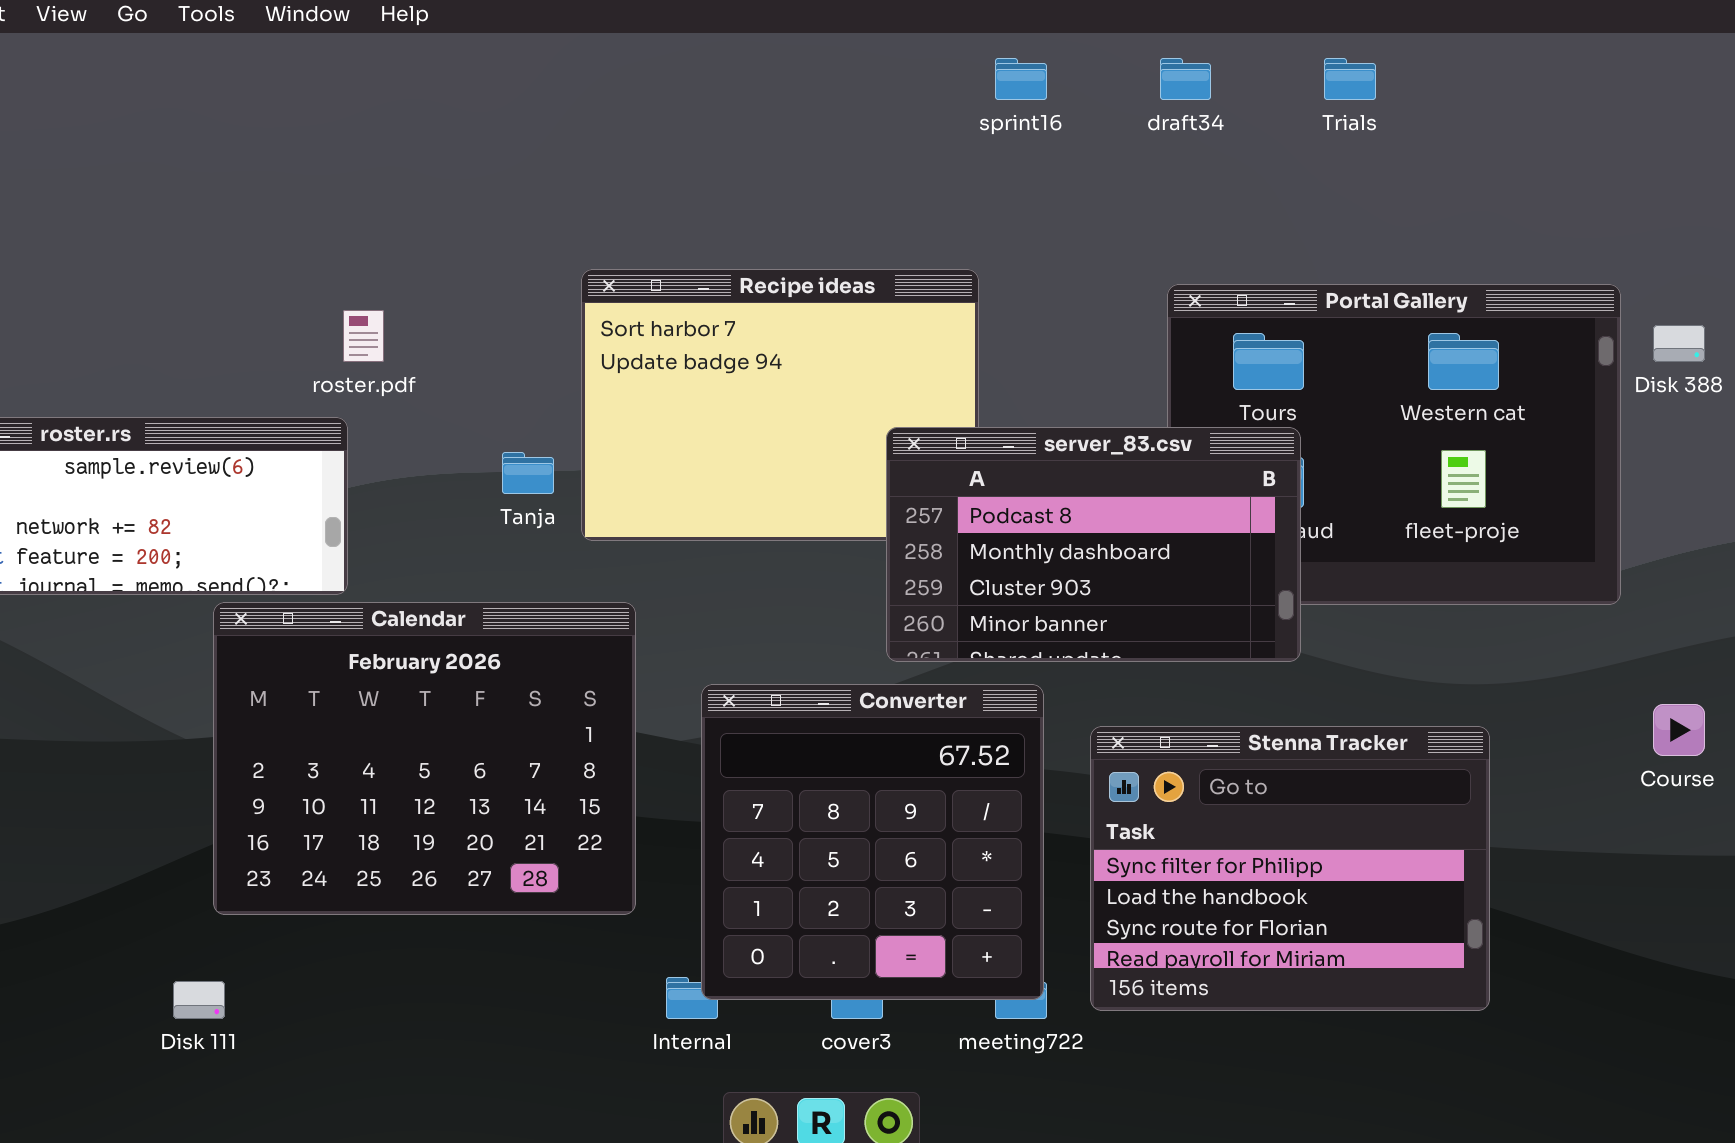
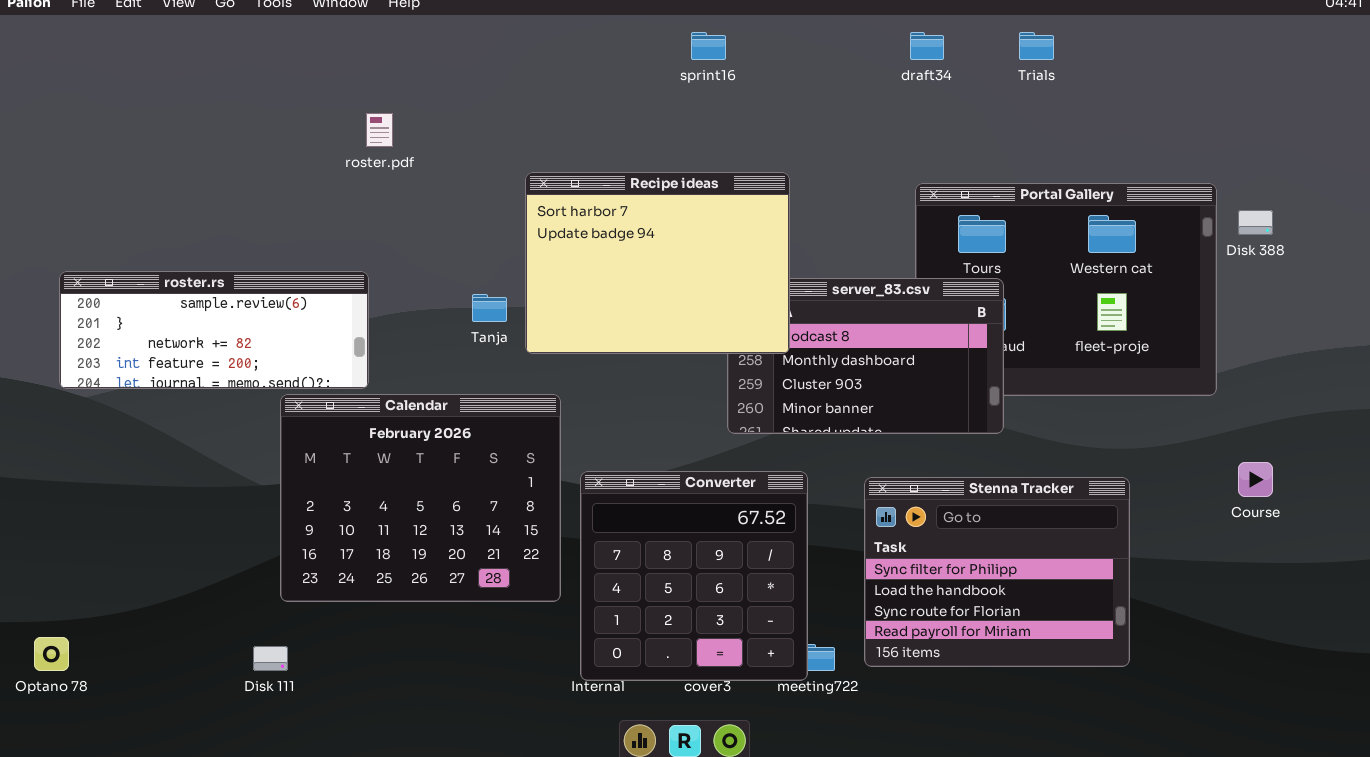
sprint16: [995,58,1047,100] -> [691,32,726,60], moved
Recipe ideas: [581,269,979,541] -> [525,172,790,354], raised
roster.pdf: [343,310,384,362] -> [366,113,393,147], moved
Converter: [701,684,1044,1000] -> [580,471,808,681], moved

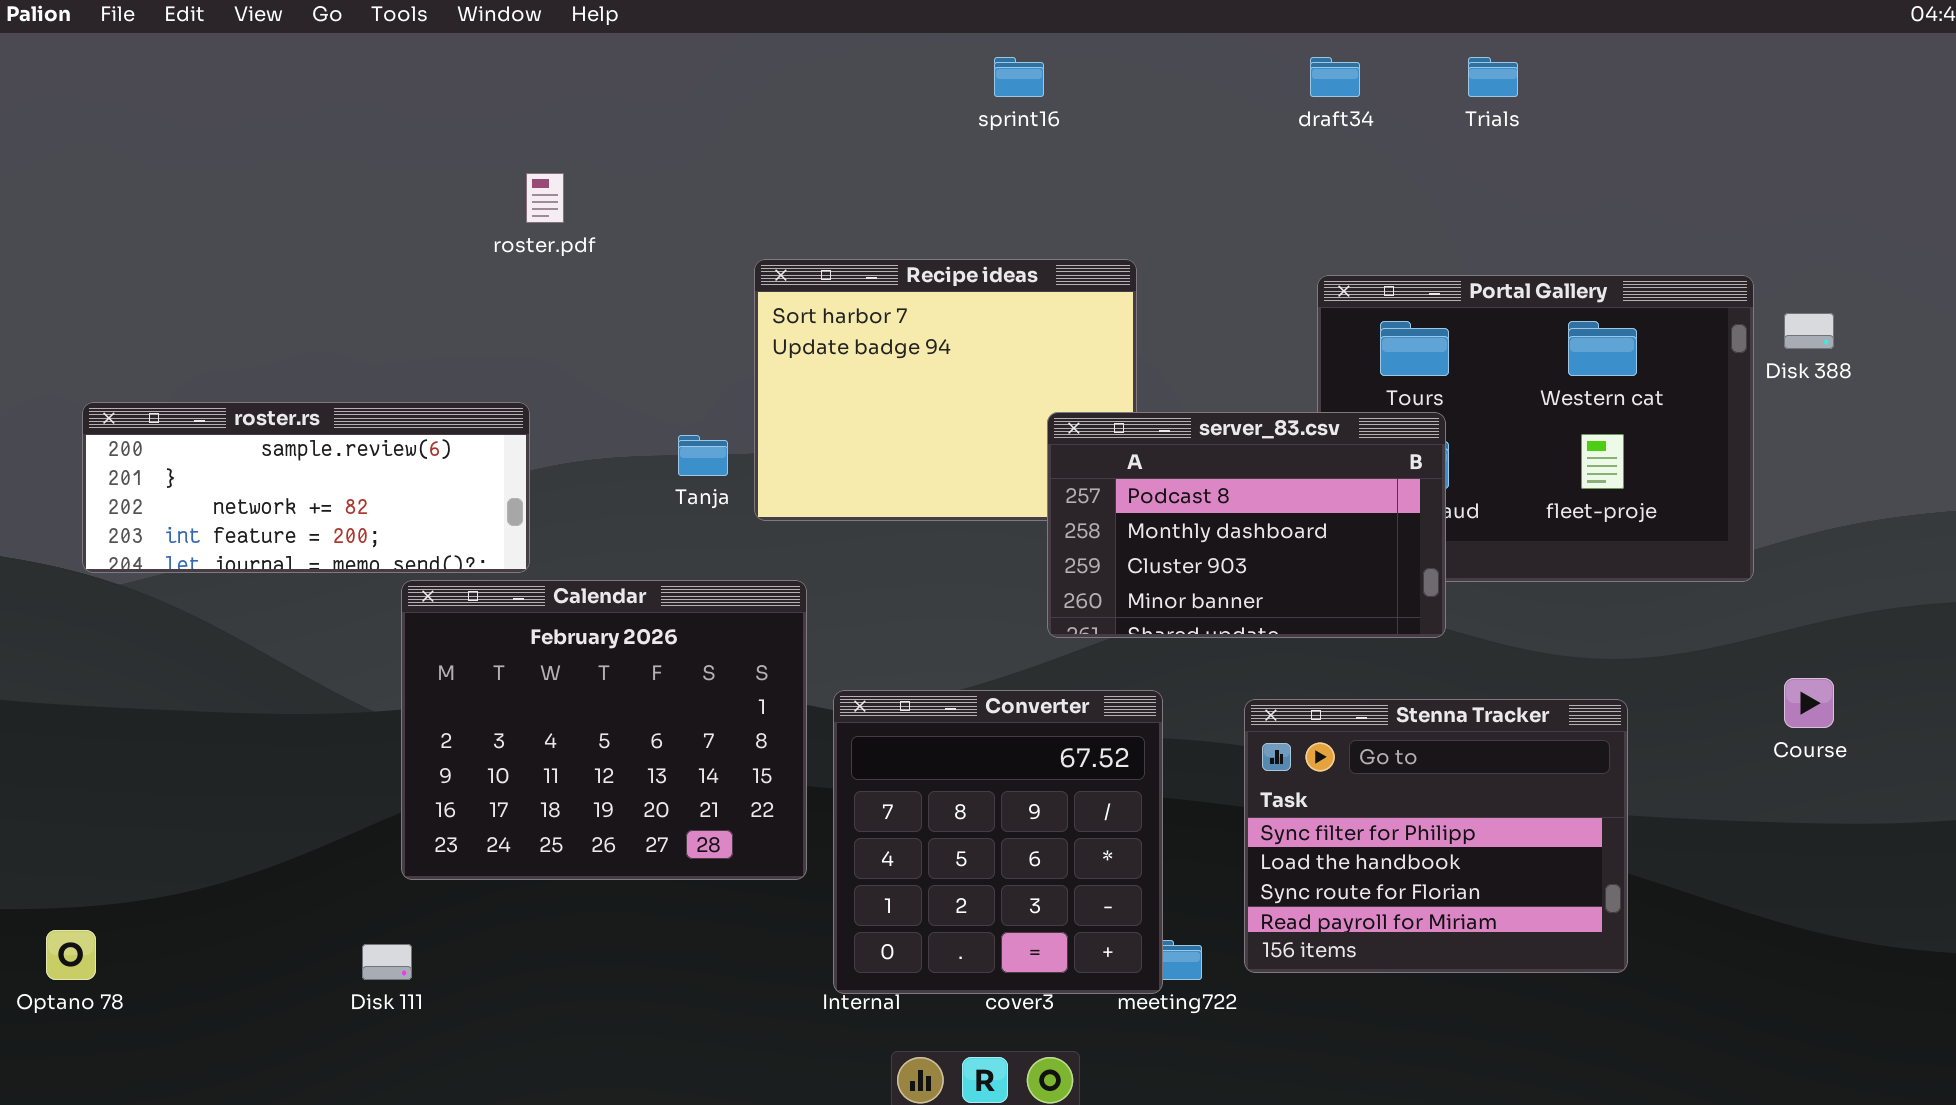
server_83.csv: [727,278,1004,434] -> [1047,412,1446,638], raised

